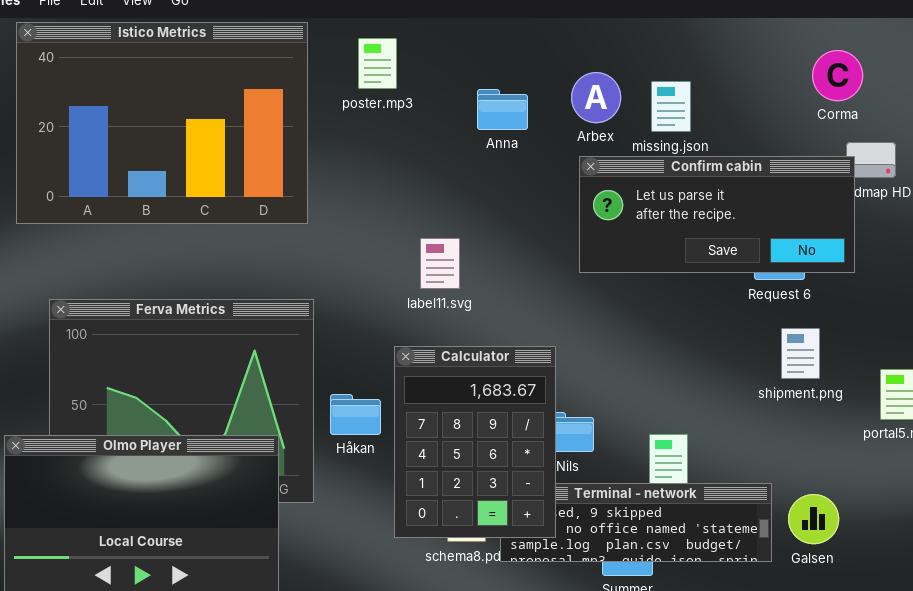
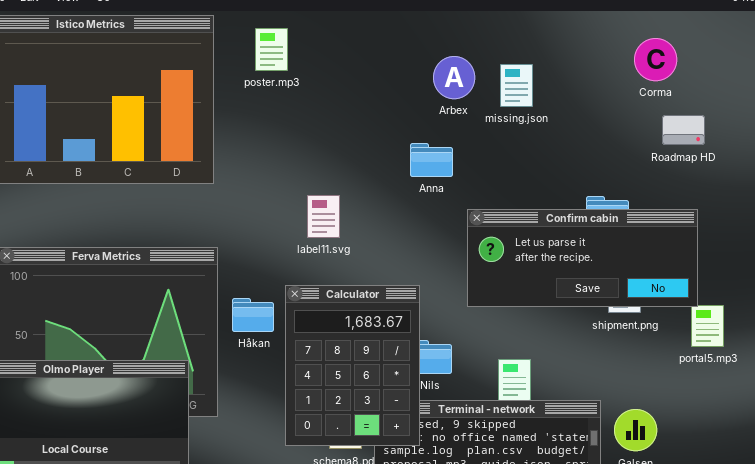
Anna: [477,89,528,130] -> [410,143,453,177], moved
Confirm cabin: [579,156,855,273] -> [467,209,698,307], moved
Håkan: [330,394,381,435] -> [232,298,274,332], moved

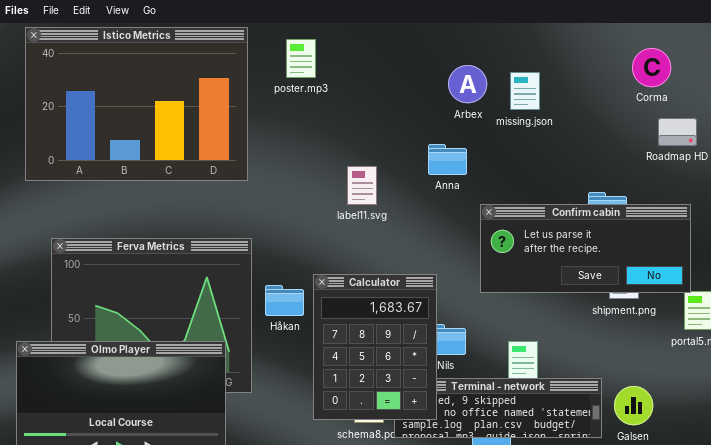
label11.svg: [307,195,340,238] -> [347,166,377,205], moved

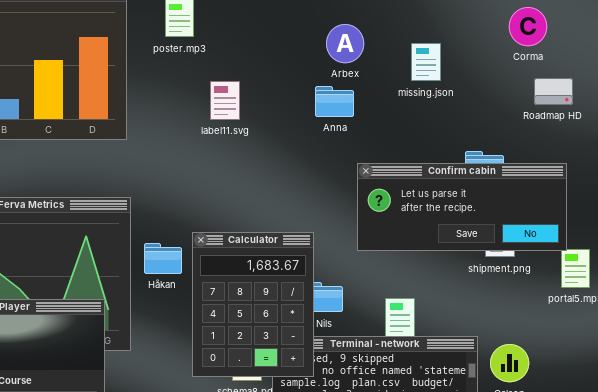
missing.json: [510,72,540,110] -> [411,43,441,81], moved
Anna: [428,144,467,175] -> [315,86,354,117], moved
label11.svg: [347,166,377,205] -> [210,81,240,120], moved

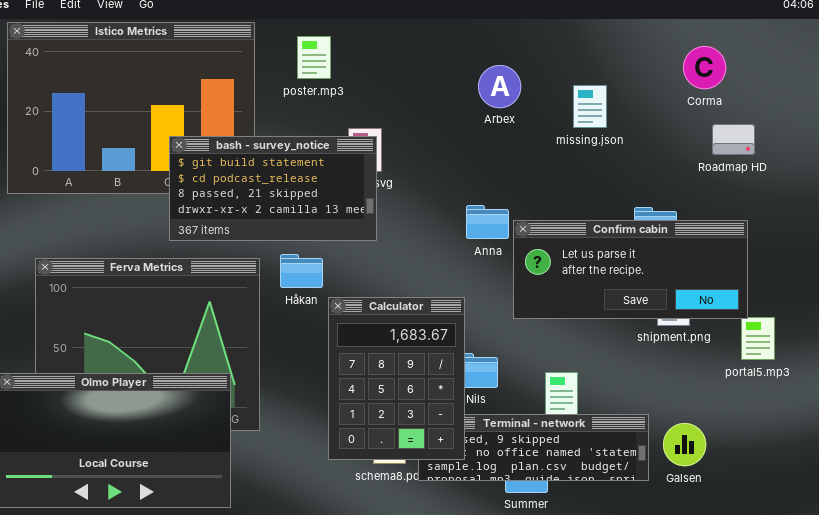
Anna: [315,86,354,117] -> [466,205,509,239], moved
bash - survey_notice: none -> [169,136,377,241], opened
Håkan: [144,243,182,274] -> [280,254,323,288], moved

